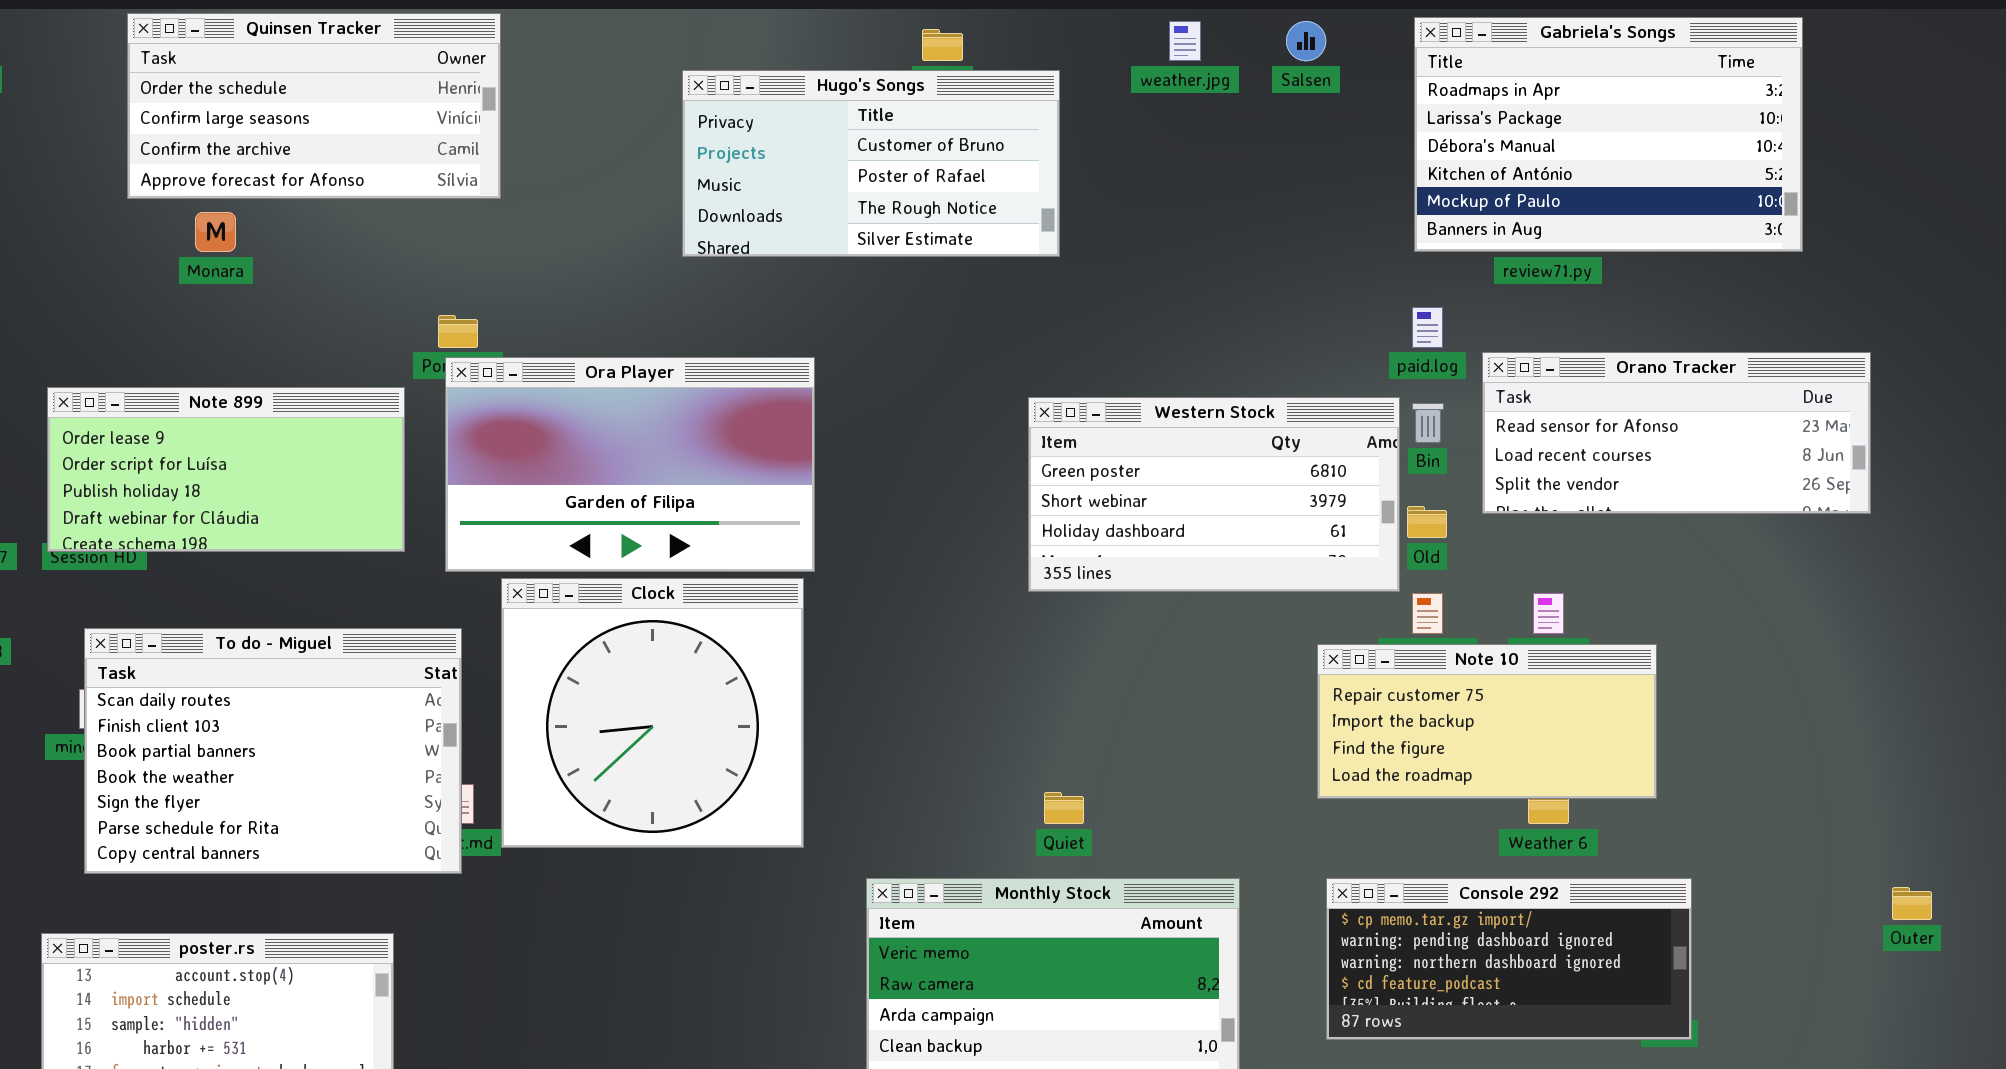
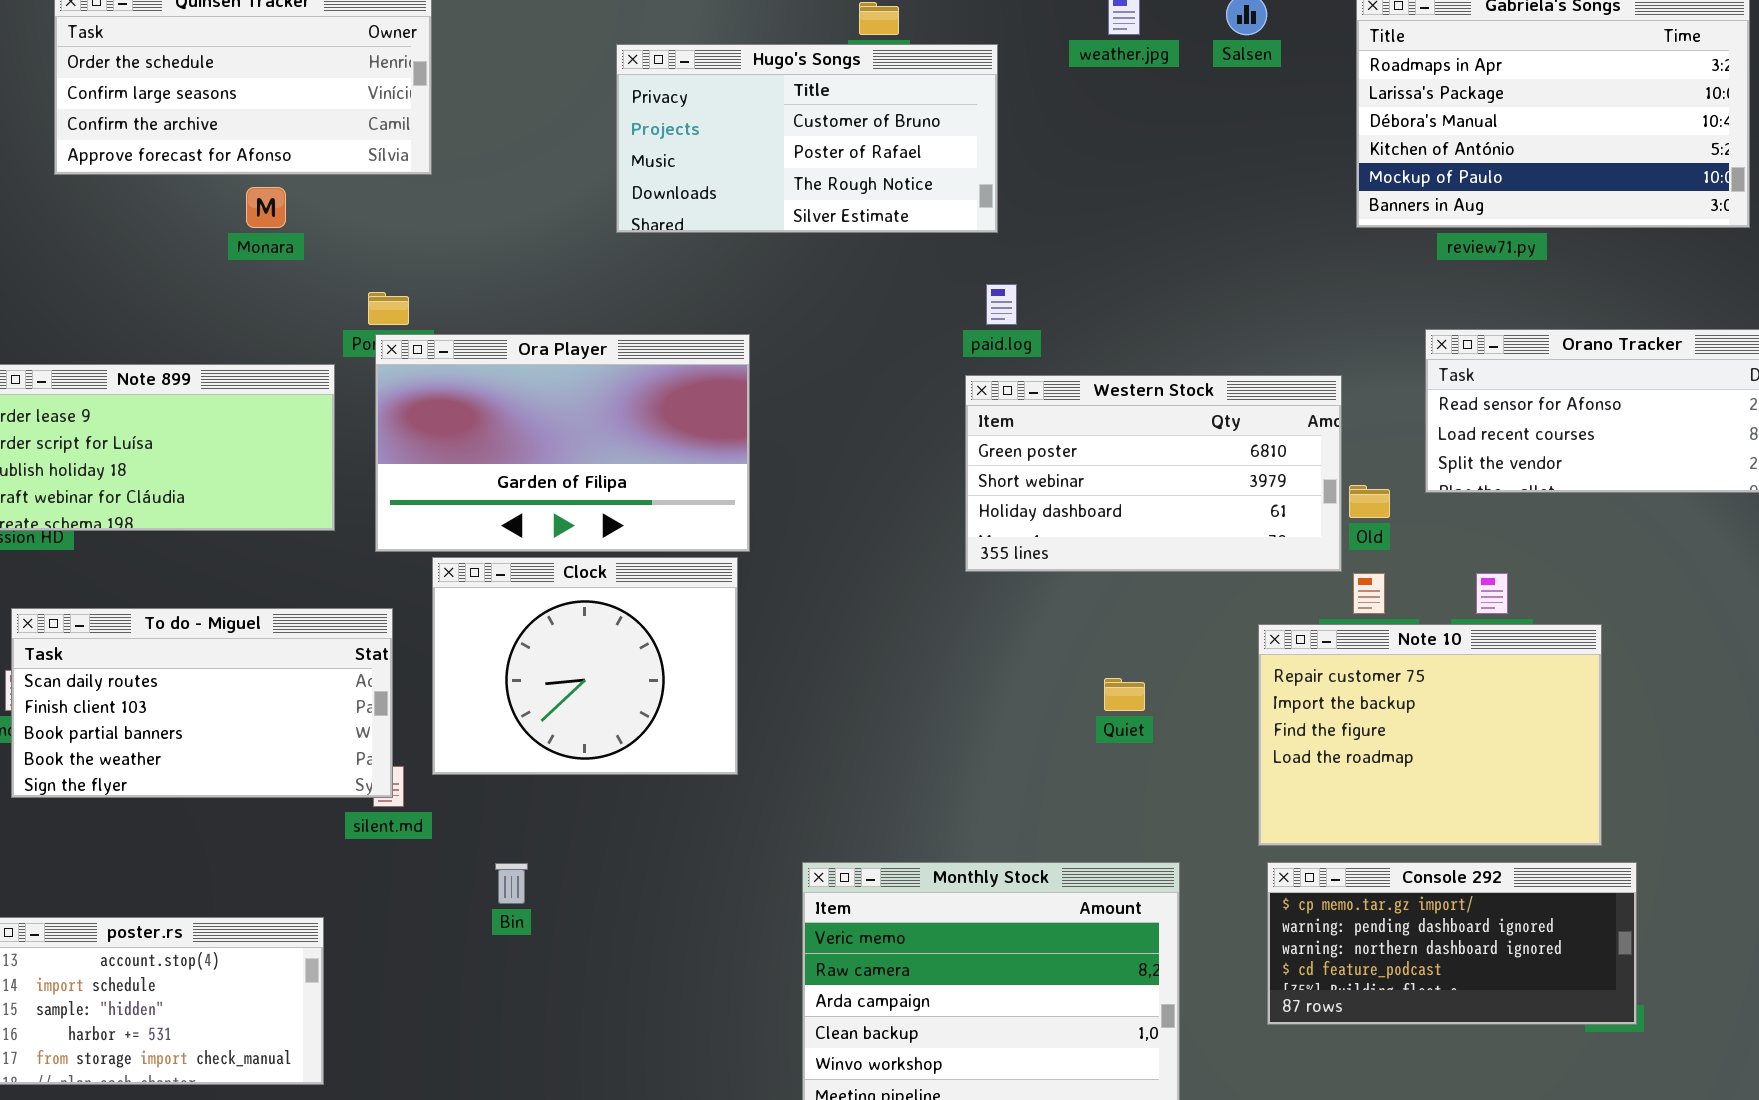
Monara: [195,212,236,252] -> [246,187,286,228], moved
paid.log: [1412,307,1443,348] -> [986,284,1017,325], moved
Bin: [1412,403,1444,443] -> [495,863,528,904], moved
Clock: [501,578,804,848] -> [432,557,738,775], resized
To do - Miguel: [84,628,462,874] -> [11,608,393,798], resized
Note 10: [1317,644,1657,799] -> [1258,624,1602,846], resized
Quiet: [1044,792,1084,824] -> [1104,678,1145,711], moved

